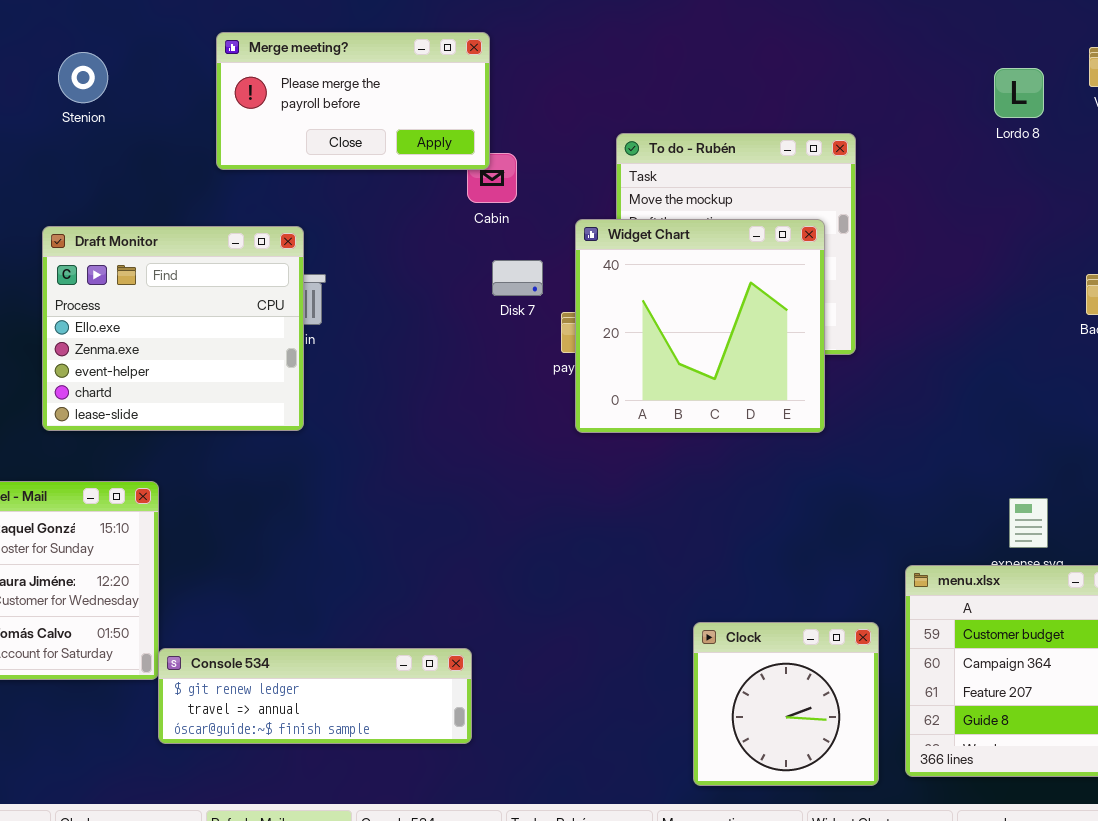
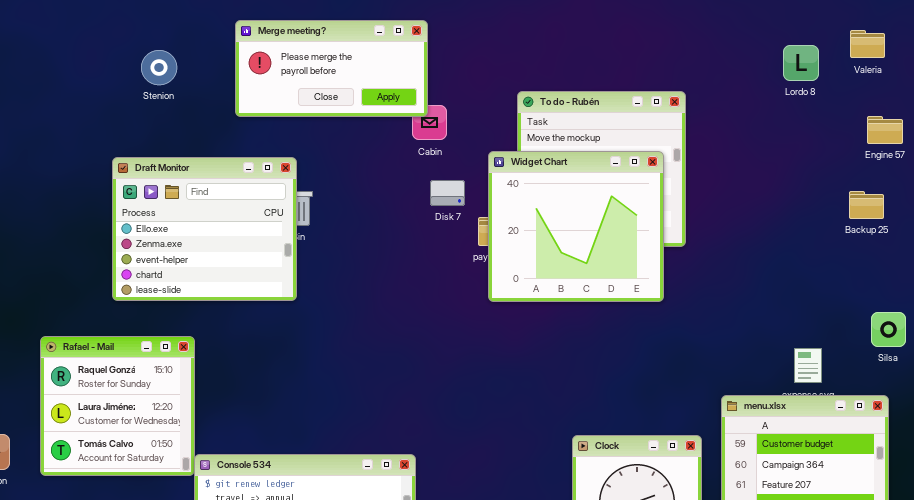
Stenion: [58,52,108,103] -> [141,50,177,85], moved

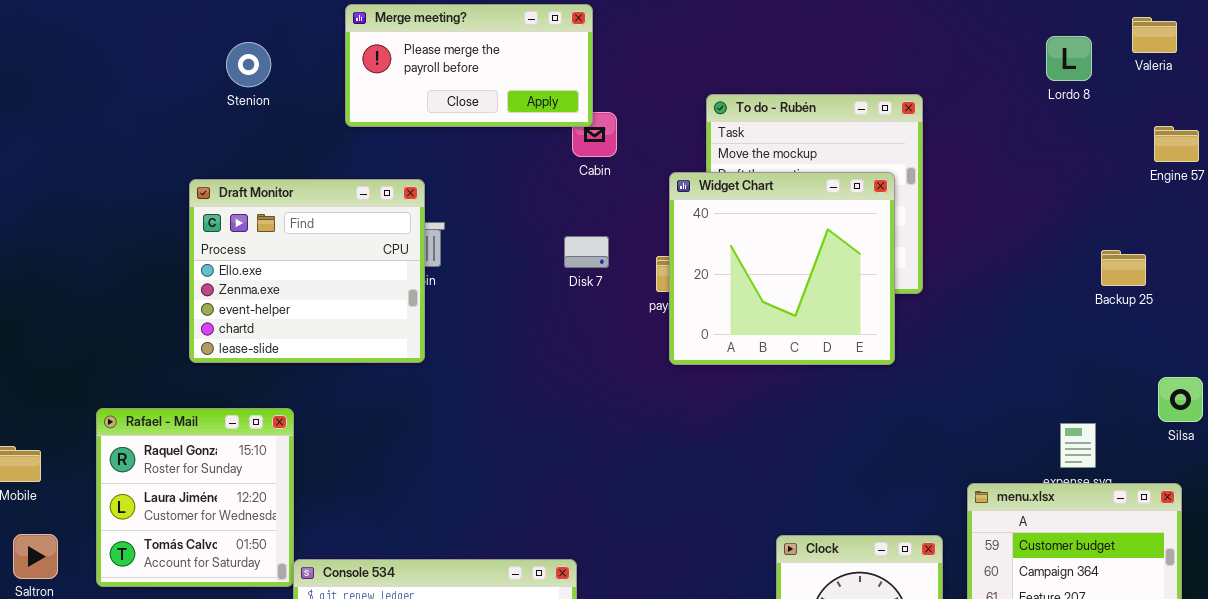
Disk 7: [430,180,465,206] -> [564,236,609,268], moved
Backup 25: [849,191,884,219] -> [1101,250,1146,286], moved

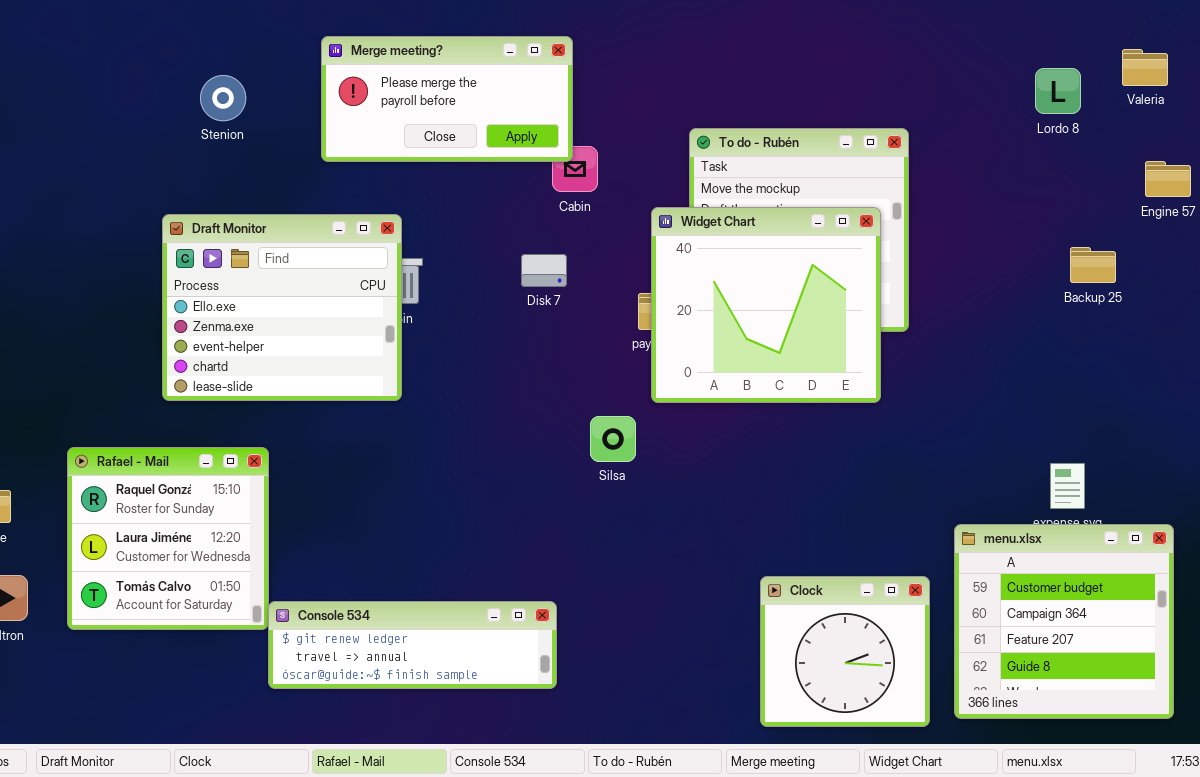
Disk 7: [564,236,609,268] -> [521,254,567,287], moved
Backup 25: [1101,250,1146,286] -> [1070,247,1116,283], moved
Silsa: [1158,377,1203,422] -> [590,416,636,462], moved

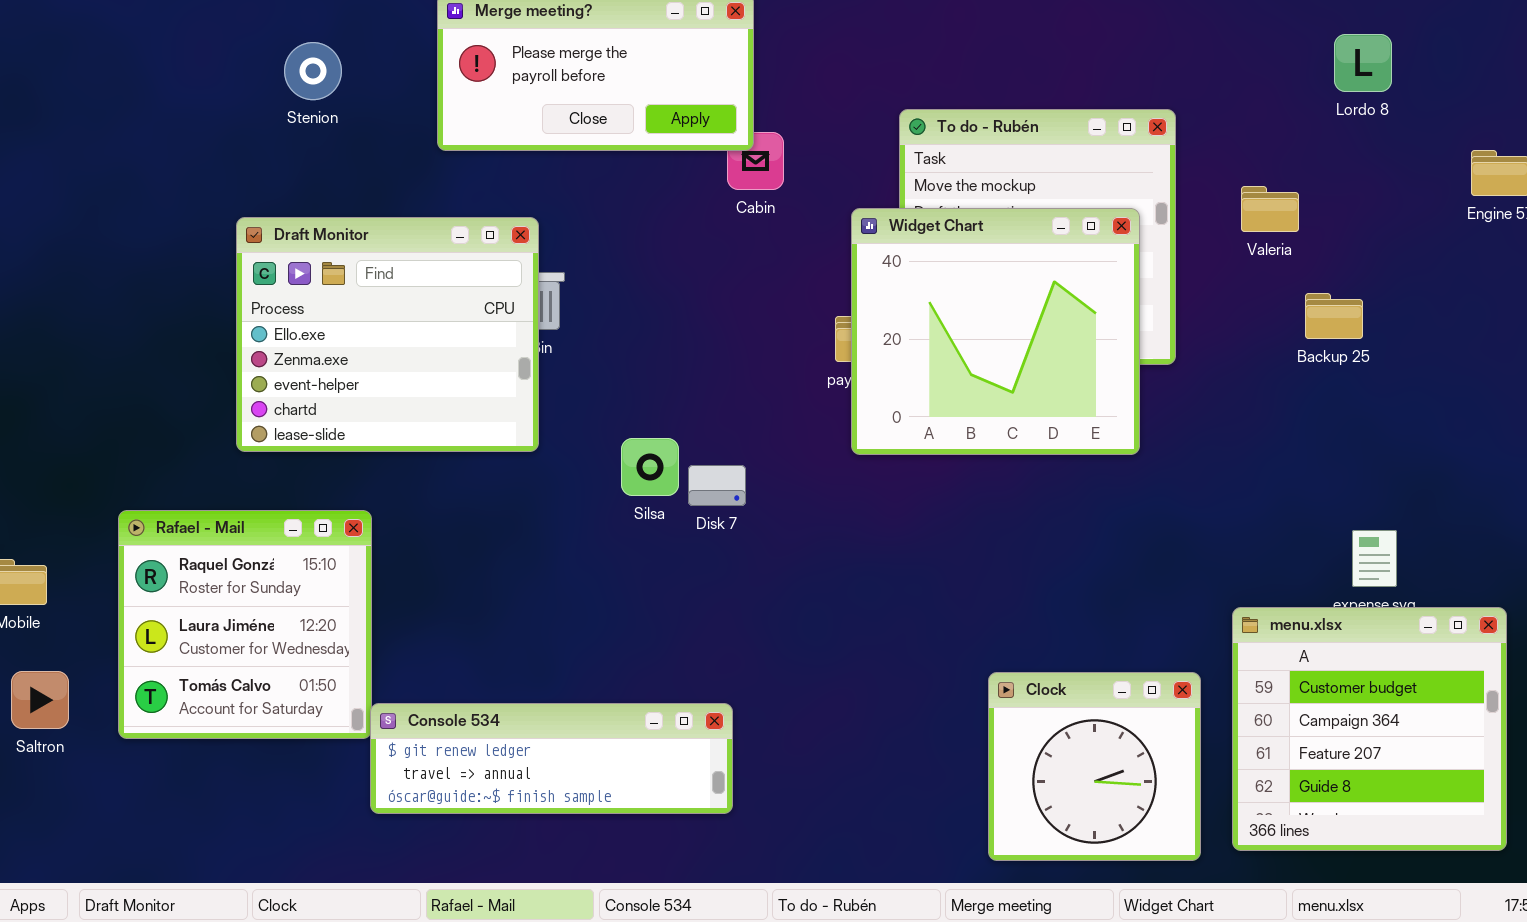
Valeria: [1122,49,1168,86] -> [1241,186,1299,232], moved
Backup 25: [1070,247,1116,283] -> [1305,293,1363,339], moved
Disk 7: [521,254,567,287] -> [688,465,746,506], moved
Silsa: [590,416,636,462] -> [621,438,679,496], moved

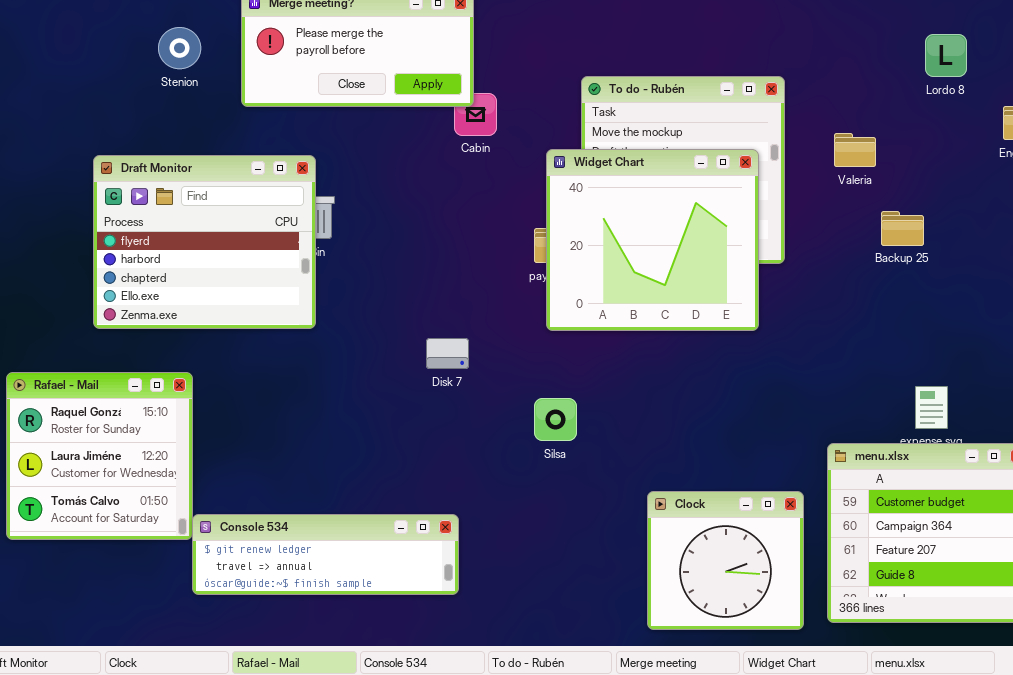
Lordo 8: [1334,34,1392,92] -> [925,34,967,77], moved
Stenion: [284,42,342,100] -> [158,27,201,69], moved
Draft Monitor: [236,217,539,452] -> [93,155,316,329], scrolled up 3 rows
Silsa: [621,438,679,496] -> [534,398,577,441], moved

